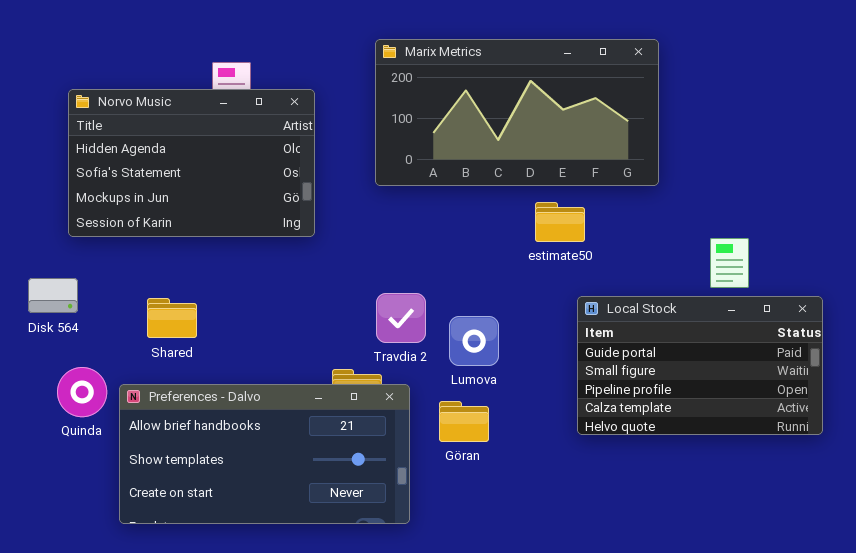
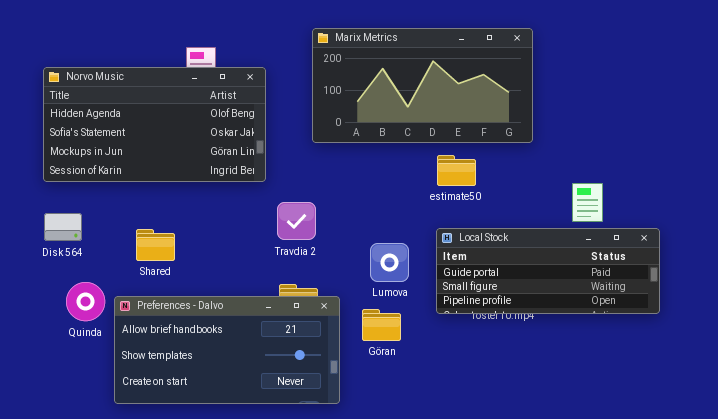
Norvo Music: [68,89,315,237] -> [43,67,266,182], resized
Travdia 2: [376,293,426,343] -> [277,202,316,240], moved
Local Stock: [577,296,823,435] -> [436,228,660,314], resized

